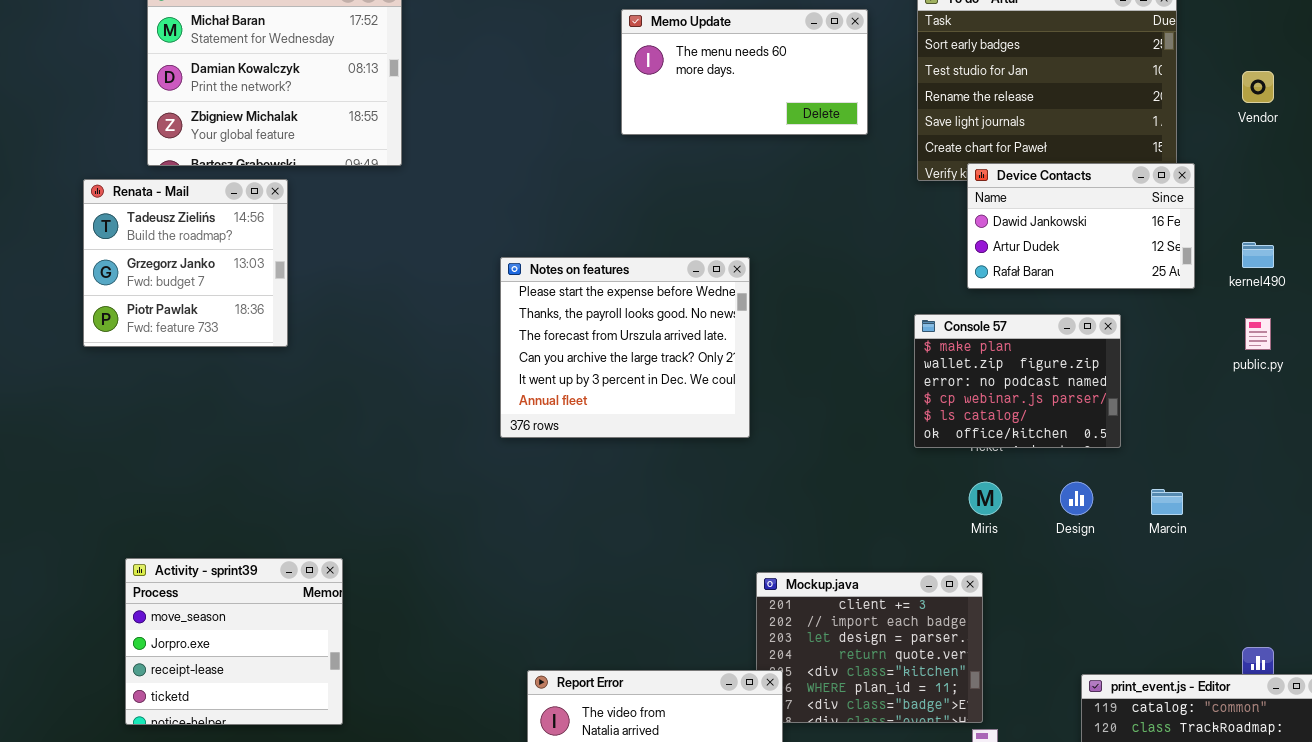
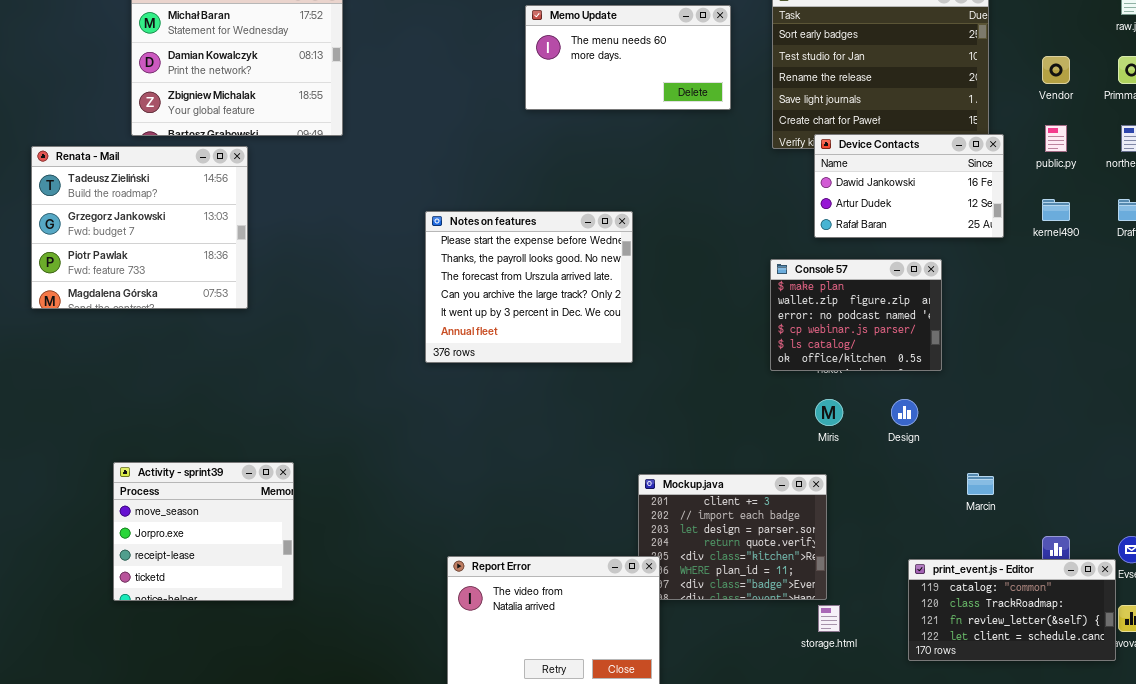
Renata - Mail: [83,179,288,347] -> [31,146,248,309], resized
public.py: [1245,318,1271,350] -> [1045,125,1067,152], moved
Marcin: [1151,489,1183,515] -> [967,473,994,495], moved

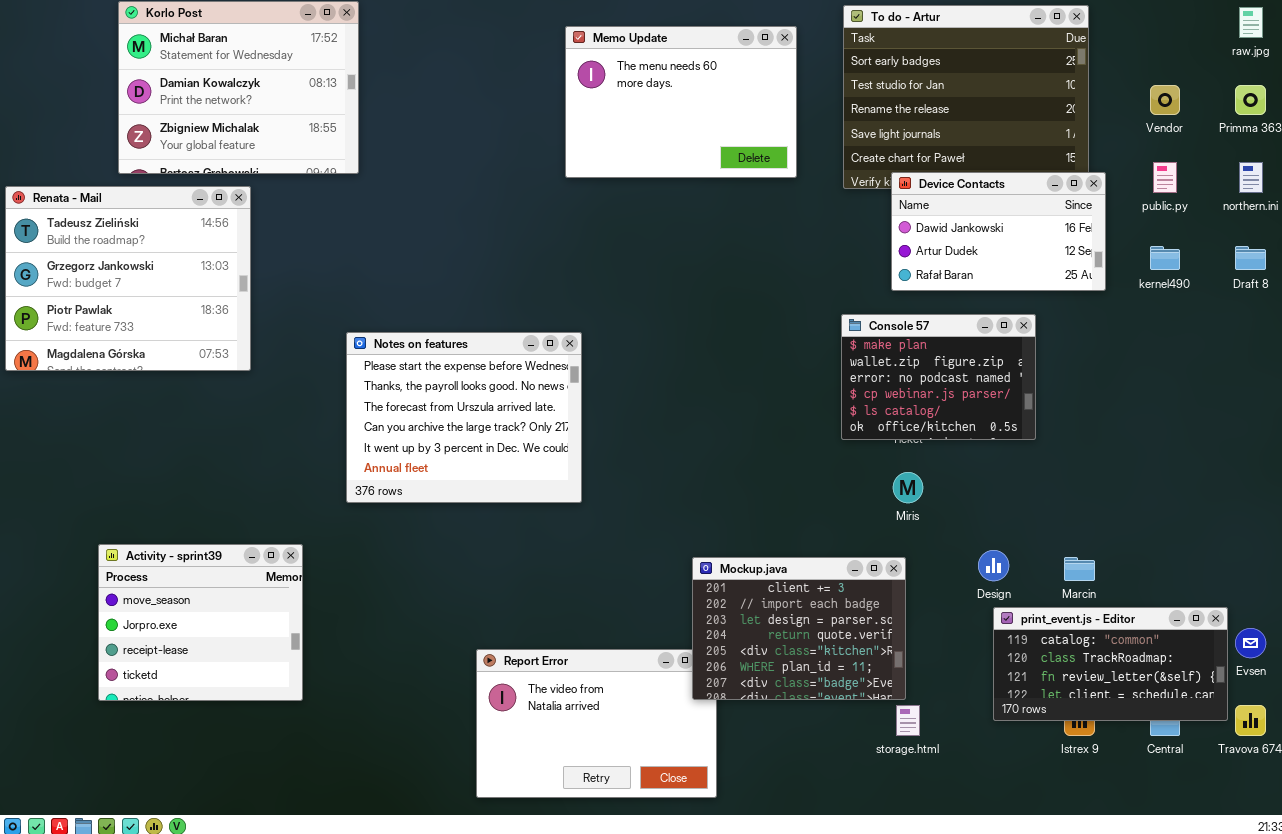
Memo Update: [525,5,731,110] -> [565,26,797,178], resized
Notes on features: [425,211,633,363] -> [346,332,582,503], moved
Design: [891,399,918,426] -> [978,550,1009,581], moved
Mockup.java: [638,474,827,600] -> [692,557,906,700], raised
print_event.js - Editor: [908,559,1116,661] -> [993,607,1228,721], moved

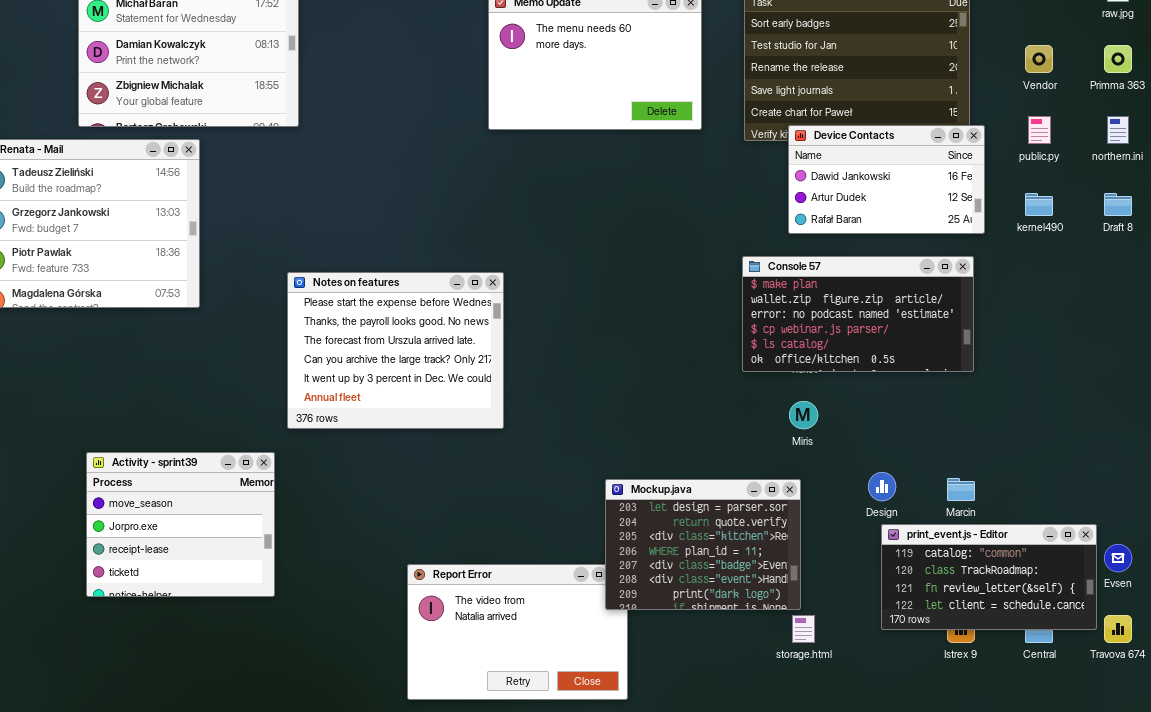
Console 57: [841,314,1036,440] -> [742,256,974,372], resized
Activity - sprint39: [98,544,303,701] -> [86,452,275,597], moved
Mockup.java: [692,557,906,700] -> [605,479,801,610], scrolled down 2 rows

